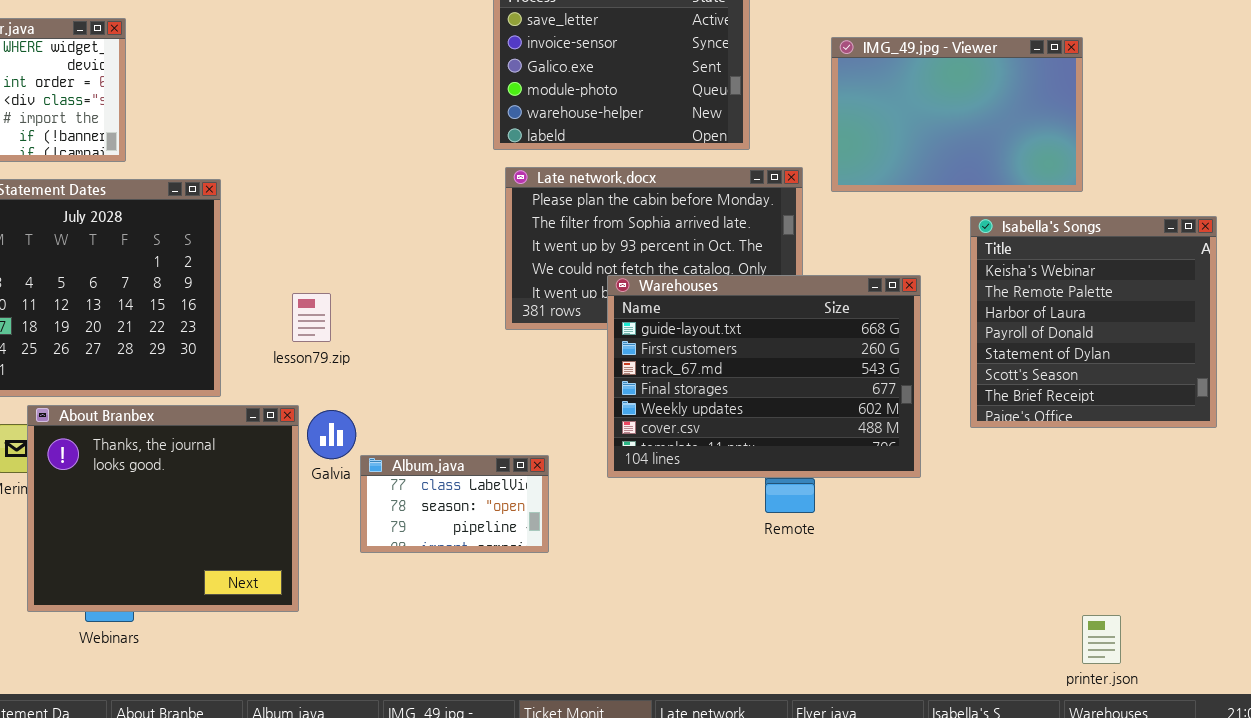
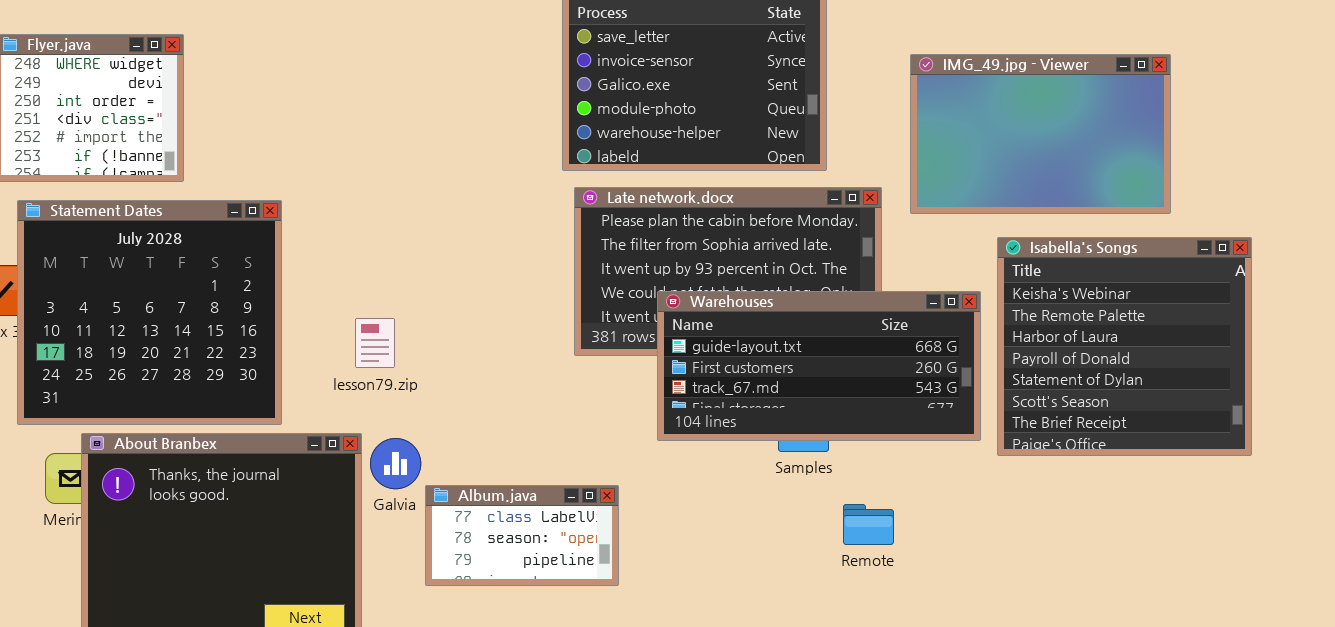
Isabella's Songs: [970,216,1217,428] -> [997,237,1252,456], moved
Warehouses: [607,275,921,478] -> [657,291,981,441], moved, resized

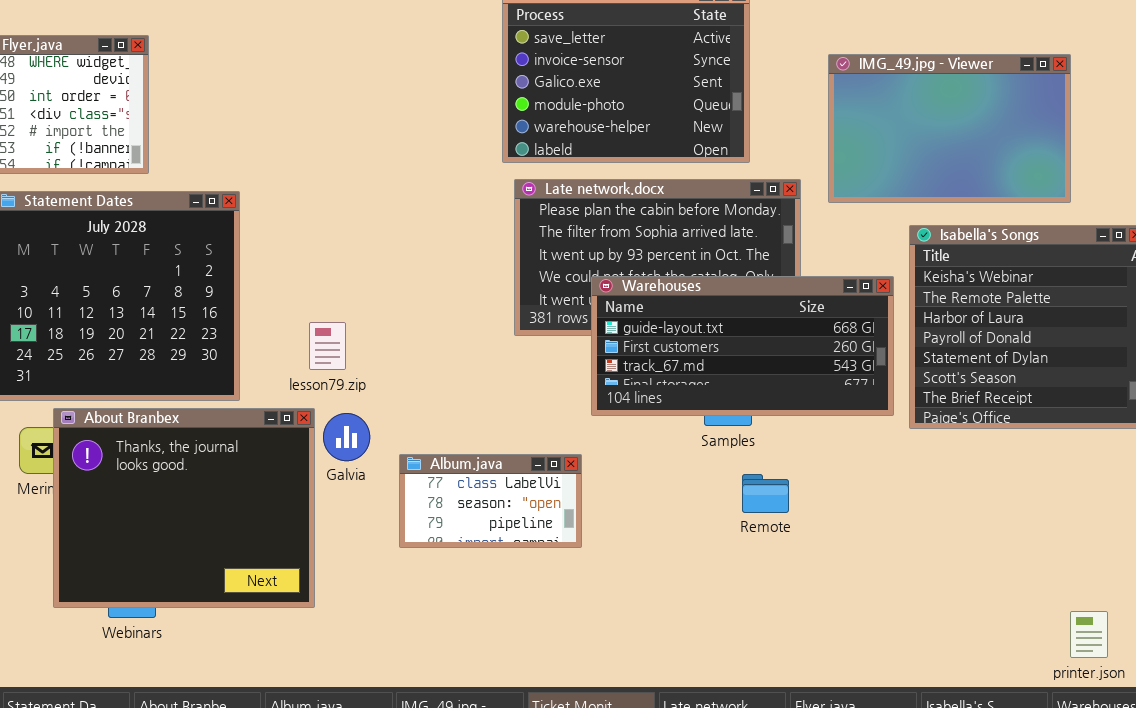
lesson79.zip: [355,318,395,368] -> [309,322,346,370], moved
Album.java: [425,485,619,586] -> [399,454,582,548], moved
Remote: [843,504,894,545] -> [742,474,789,513], moved

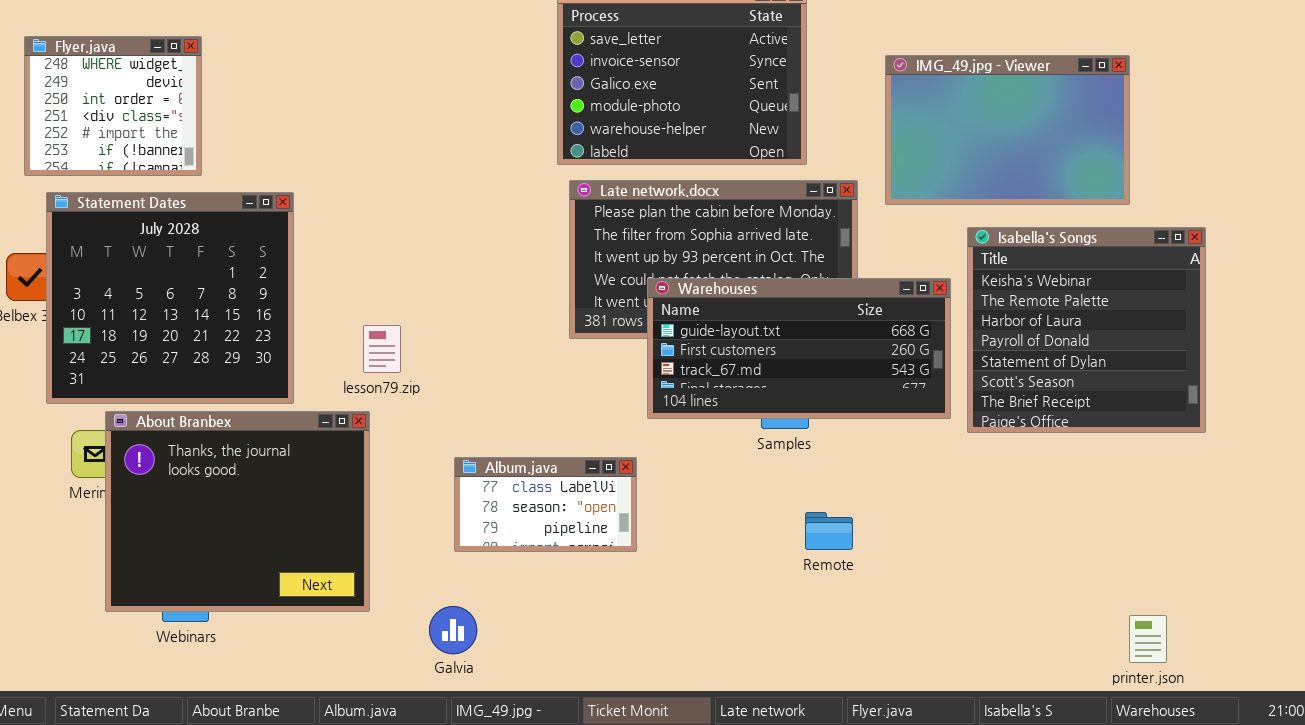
Galvia: [323,413,370,461] -> [429,606,477,654], moved
Remote: [742,474,789,513] -> [805,512,853,550], moved

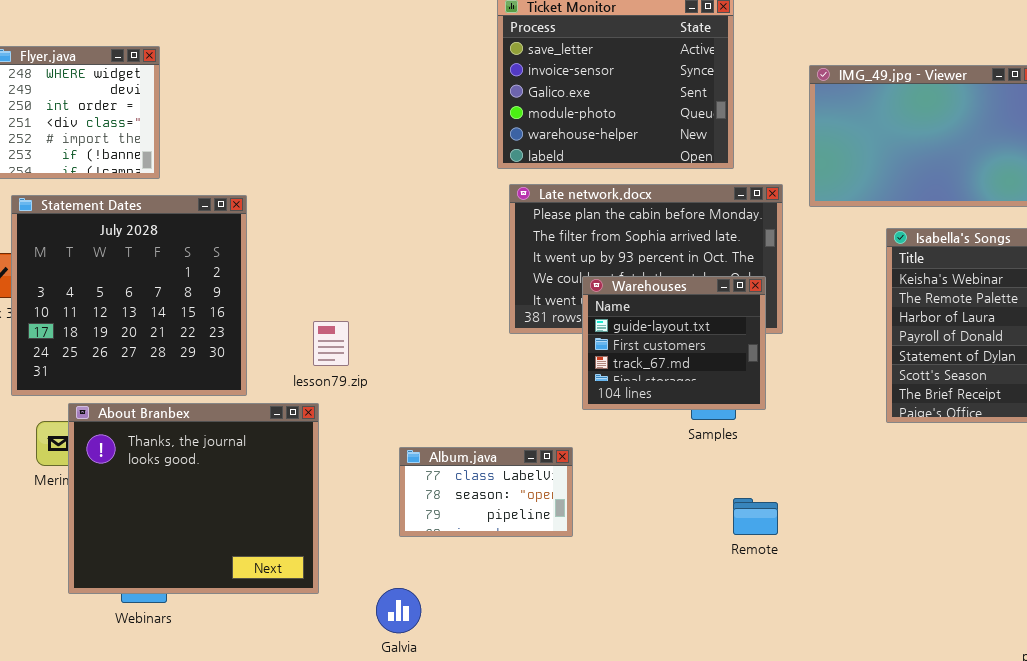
Warehouses: [647,278,951,419] -> [582,276,766,410], resized

